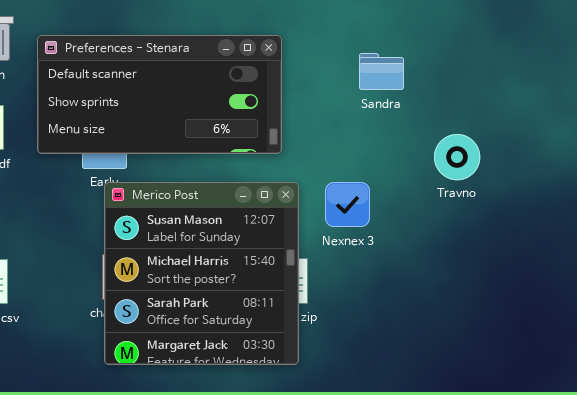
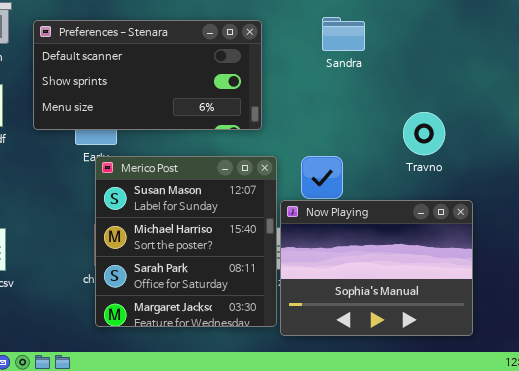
Sandra: [359,53,404,90] -> [322,17,365,51], moved
Now Playing: none -> [280,200,473,336], opened

